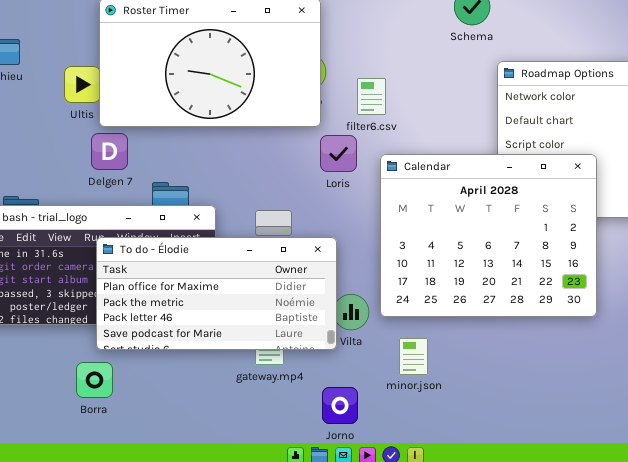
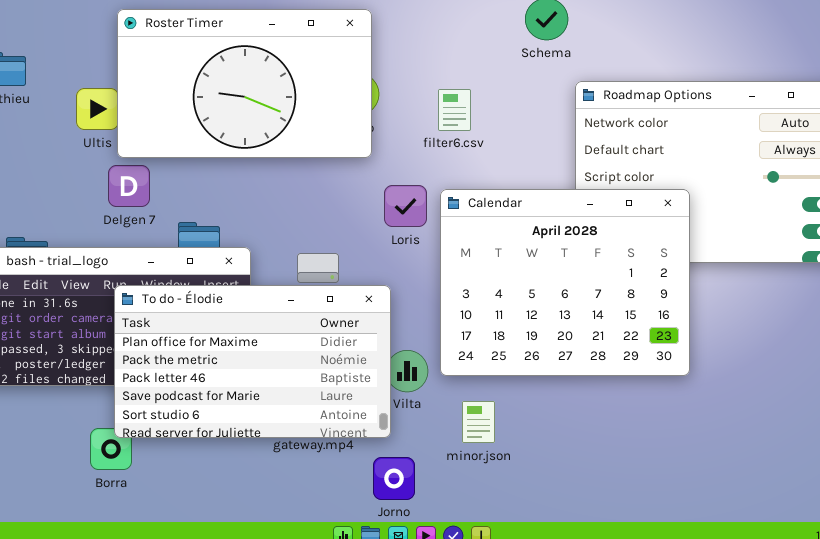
filter6.csv: [357,78,386,115] -> [438,89,471,131], moved
Loris: [320,135,357,172] -> [384,185,427,227], moved
To do - Élodie: [96,237,337,350] -> [114,285,391,438], resized

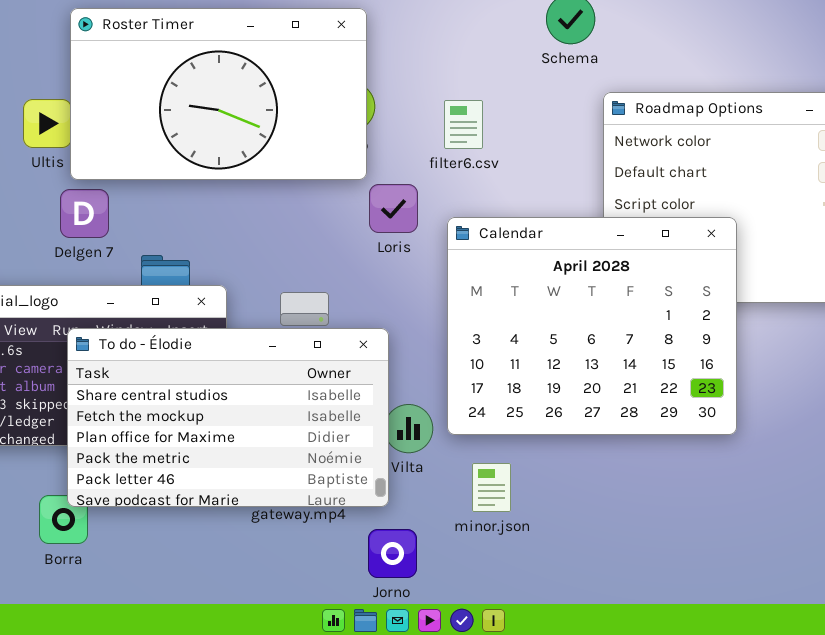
Loris: [384,185,427,227] -> [369,184,418,233], moved
To do - Élodie: [114,285,391,438] -> [67,328,389,507], scrolled up 2 rows

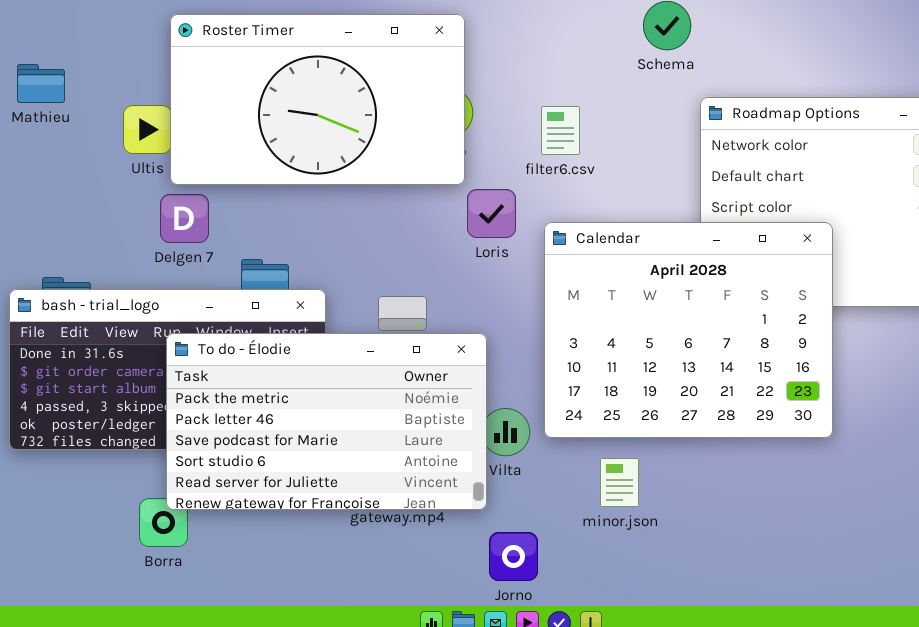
To do - Élodie: [67,328,389,507] -> [166,333,487,510], scrolled down 3 rows
minor.json: [472,463,511,512] -> [600,458,639,507], moved
Jorno: [368,529,417,578] -> [489,532,538,581], moved

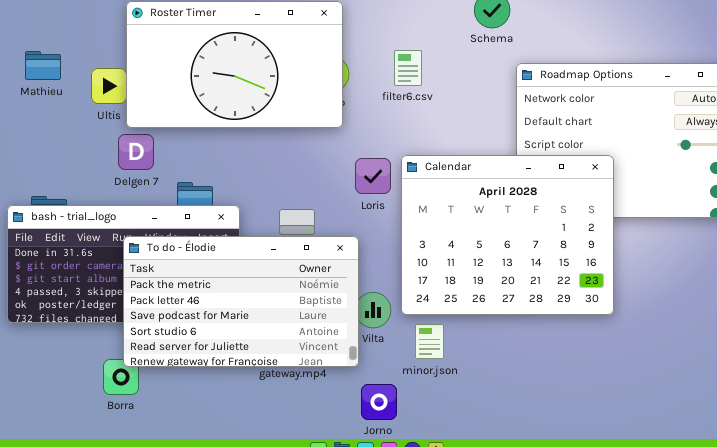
Mathieu: [17,64,65,103] -> [25,51,61,80], moved
filter6.csv: [541,106,580,155] -> [394,50,422,86], moved
Loris: [467,189,516,238] -> [355,158,391,194], moved
minor.json: [600,458,639,507] -> [415,324,444,359], moved

